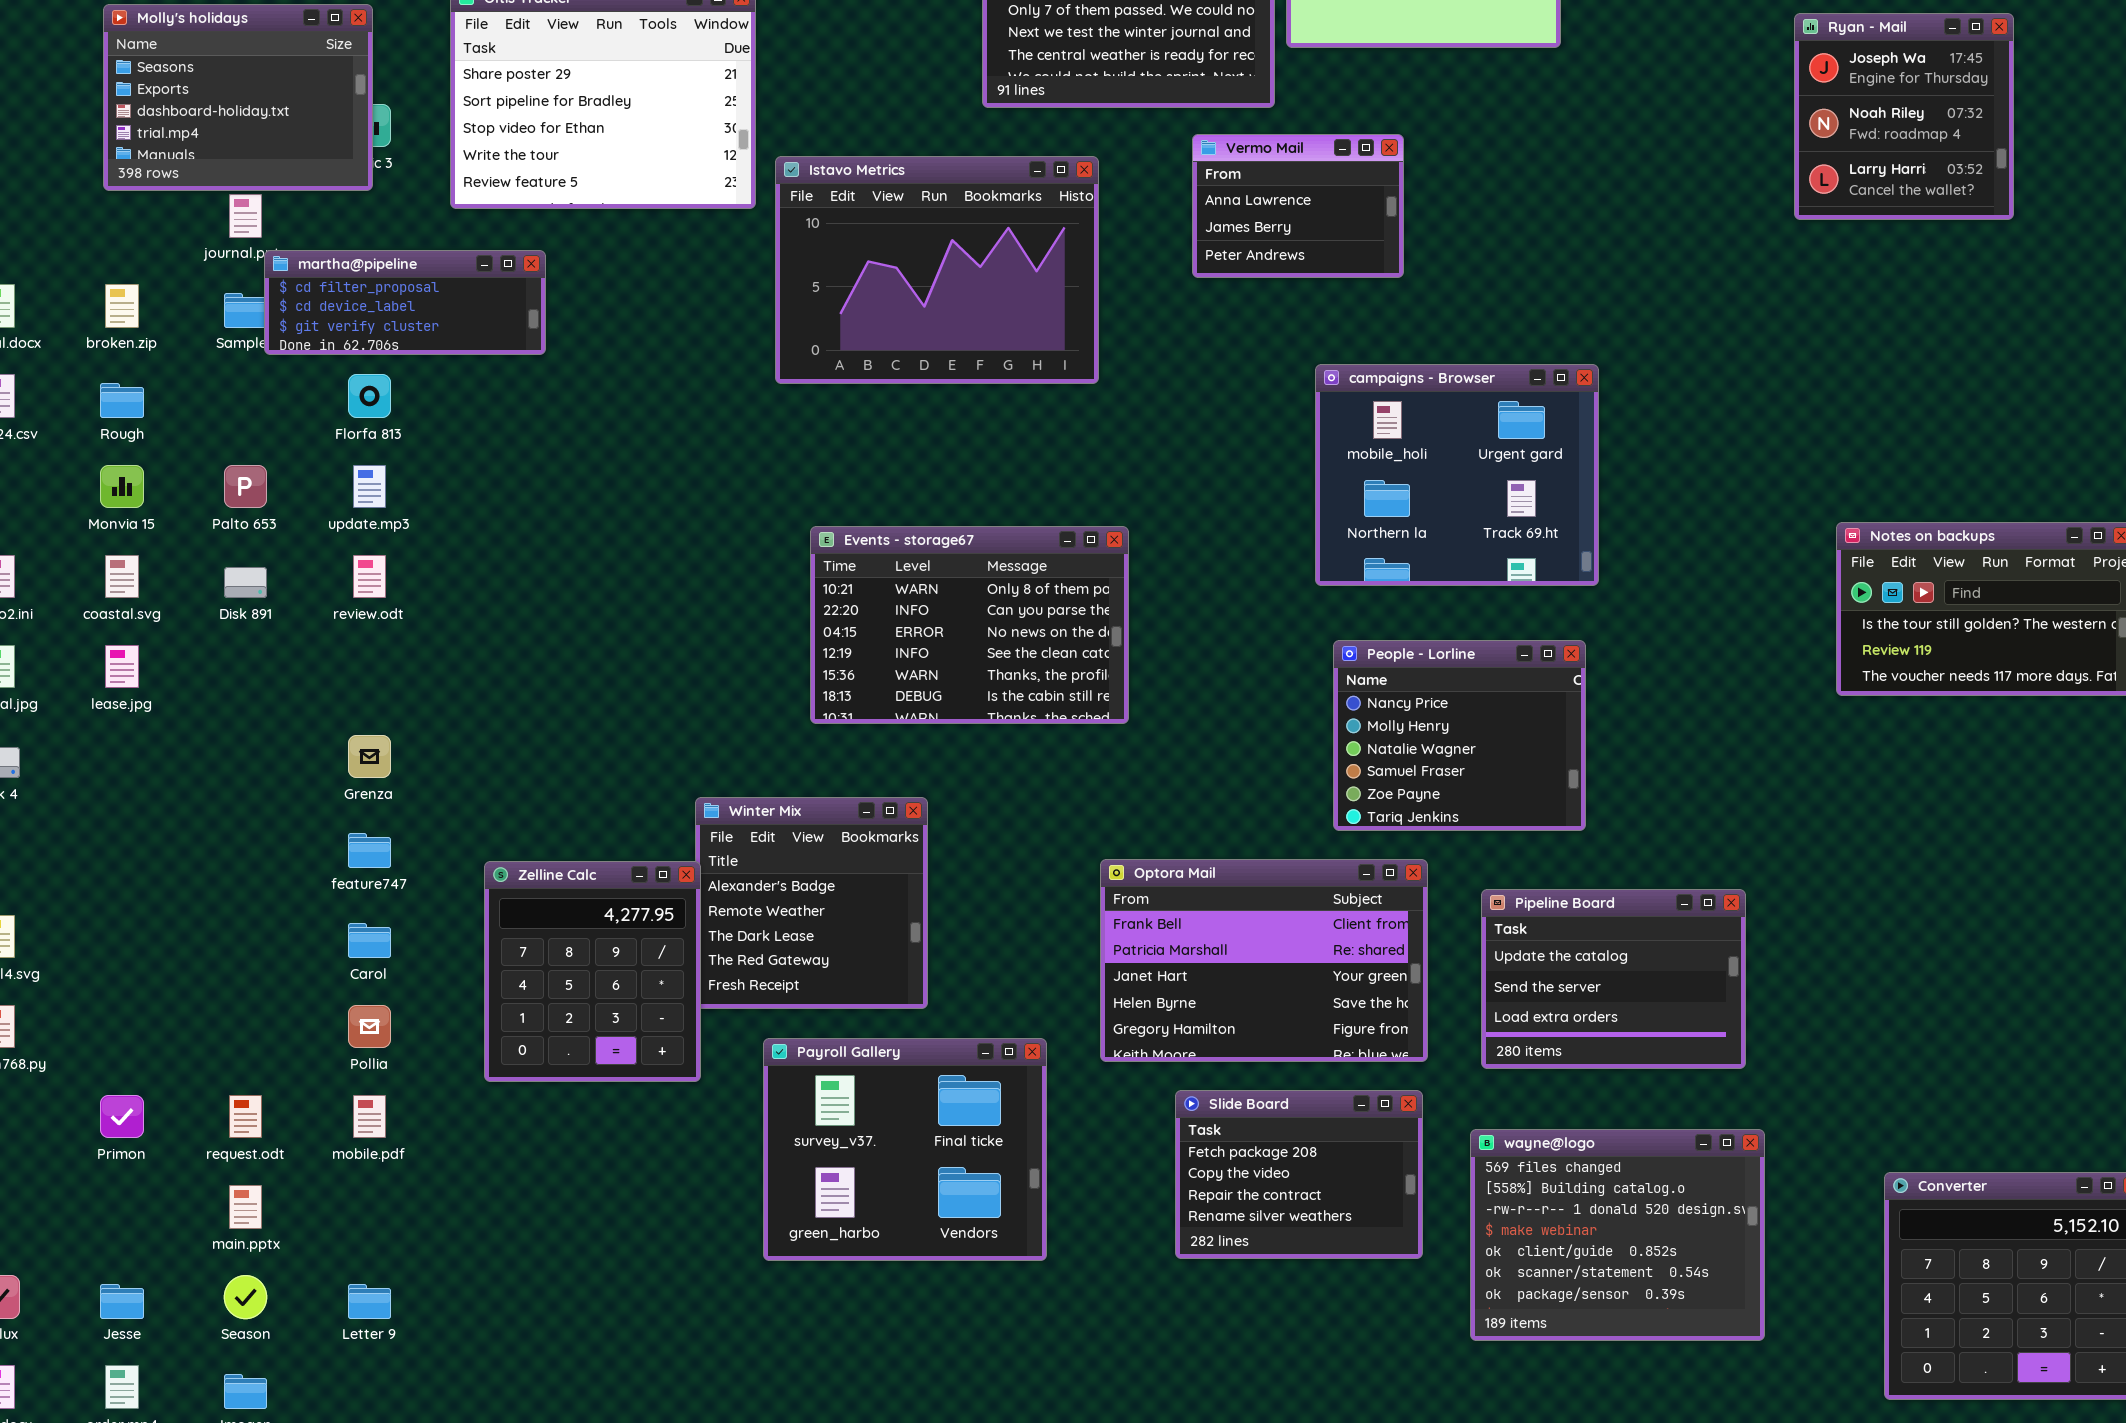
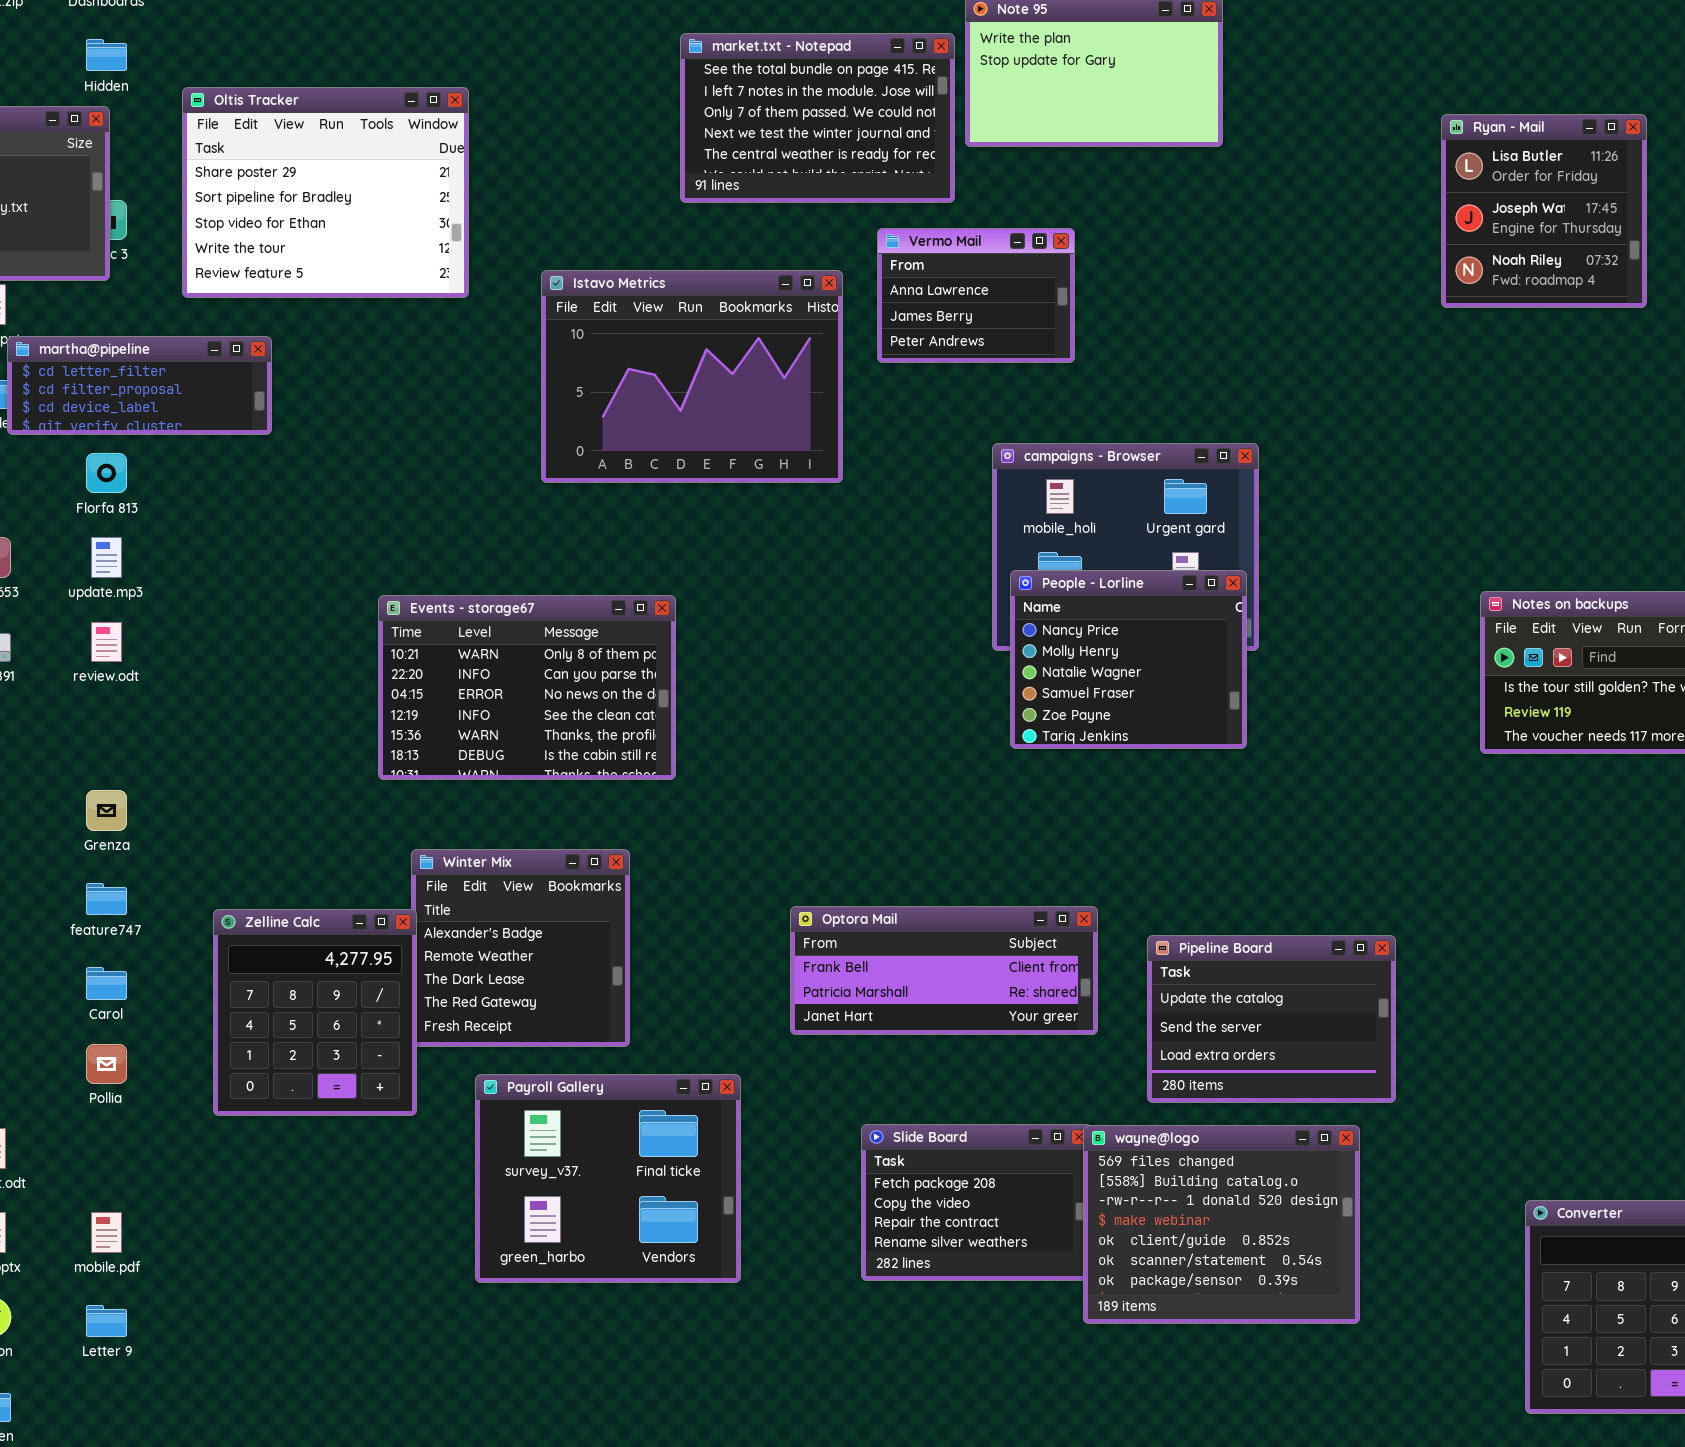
Ryan - Mail: [1794,13,2014,220] -> [1441,114,1647,308], scrolled up 1 row
Istavo Metrics: [775,156,1099,384] -> [541,270,843,483], moved
martha@pipeline: [264,250,546,355] -> [7,336,272,435], scrolled up 1 row
Events - storage67: [810,526,1129,724] -> [378,595,676,780], moved
People - Lorline: [1333,640,1586,831] -> [1010,570,1247,749], moved
Optora Mail: [1100,859,1428,1062] -> [790,906,1098,1035], resized
mobile.pdf: [353,1095,386,1138] -> [91,1212,122,1253], moved
wayne@logo: [1470,1129,1765,1341] -> [1083,1125,1360,1324], moved

